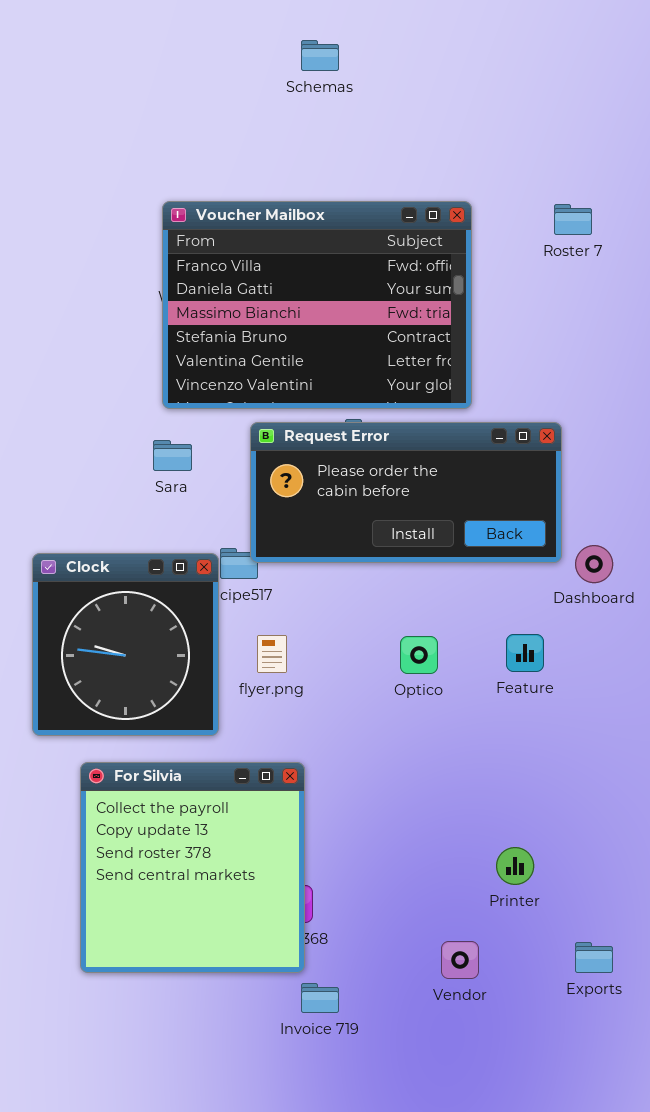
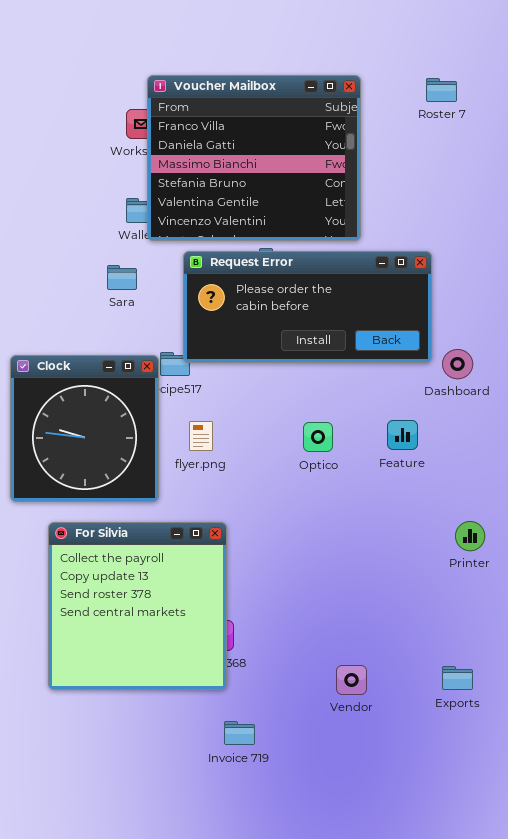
Voucher Mailbox: [162,201,472,409] -> [147,75,361,241], resized
Printer: [496,847,534,885] -> [455,521,485,551], moved
Invoice 719: [301,983,339,1013] -> [224,721,255,745], moved

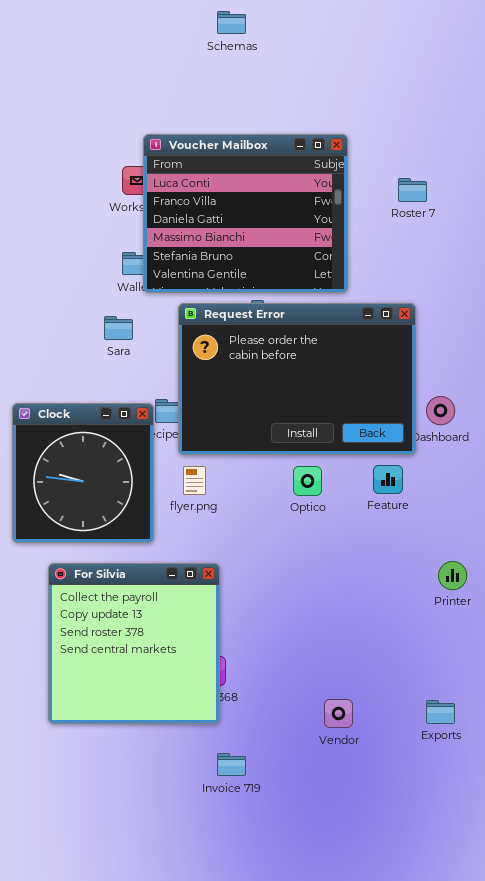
Voucher Mailbox: [147,75,361,241] -> [143,134,348,293], scrolled up 1 row
Roster 7: [426,78,457,102] -> [398,178,427,202], moved
Request Error: [183,251,432,363] -> [178,303,416,455], resized

